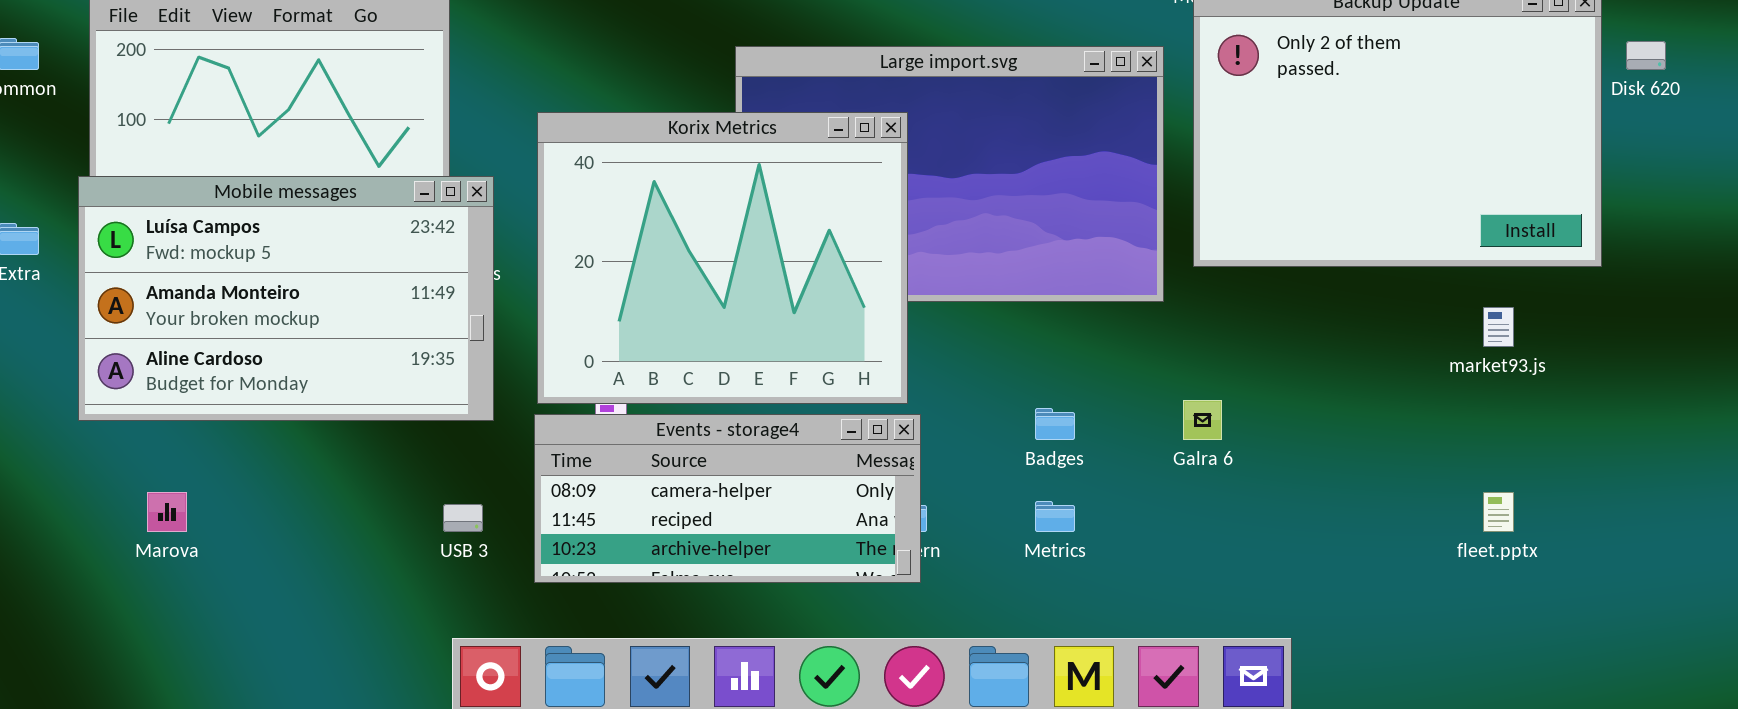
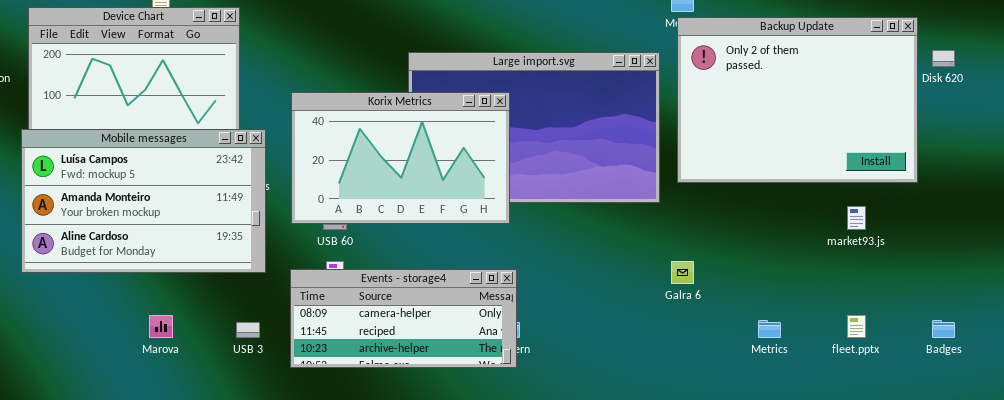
Korix Metrics: [537,112,908,404] -> [291,92,510,224], resized
Badges: [1035,408,1075,440] -> [932,320,955,338], moved
Marova: [147,492,187,532] -> [149,315,173,338], moved
Metrics: [1035,501,1075,532] -> [758,320,781,338], moved

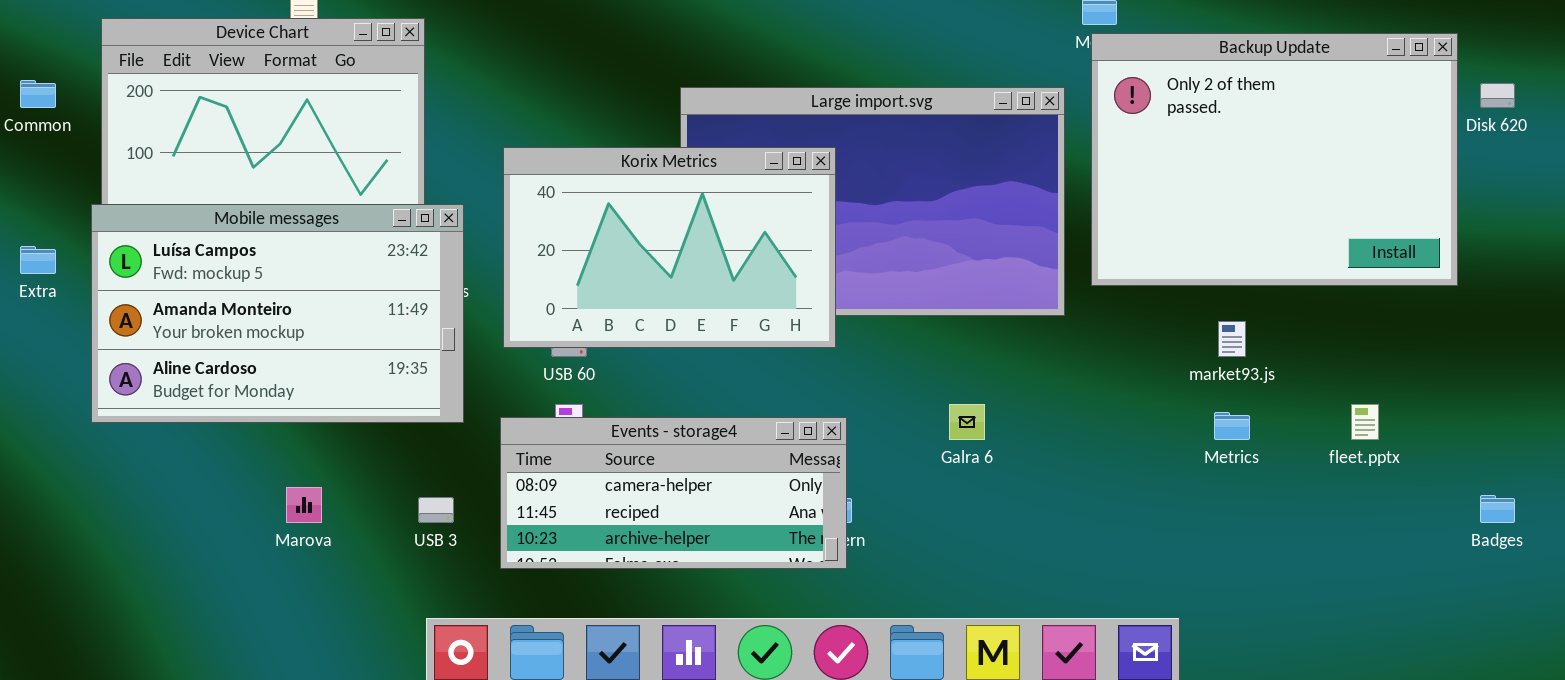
market93.js: [847,206,866,230] -> [1218,321,1246,357], moved
Galra 6: [671,261,694,284] -> [949,404,985,440], moved
fleet.pptx: [847,315,866,338] -> [1351,404,1379,440], moved
Metrics: [758,320,781,338] -> [1214,412,1250,440], moved

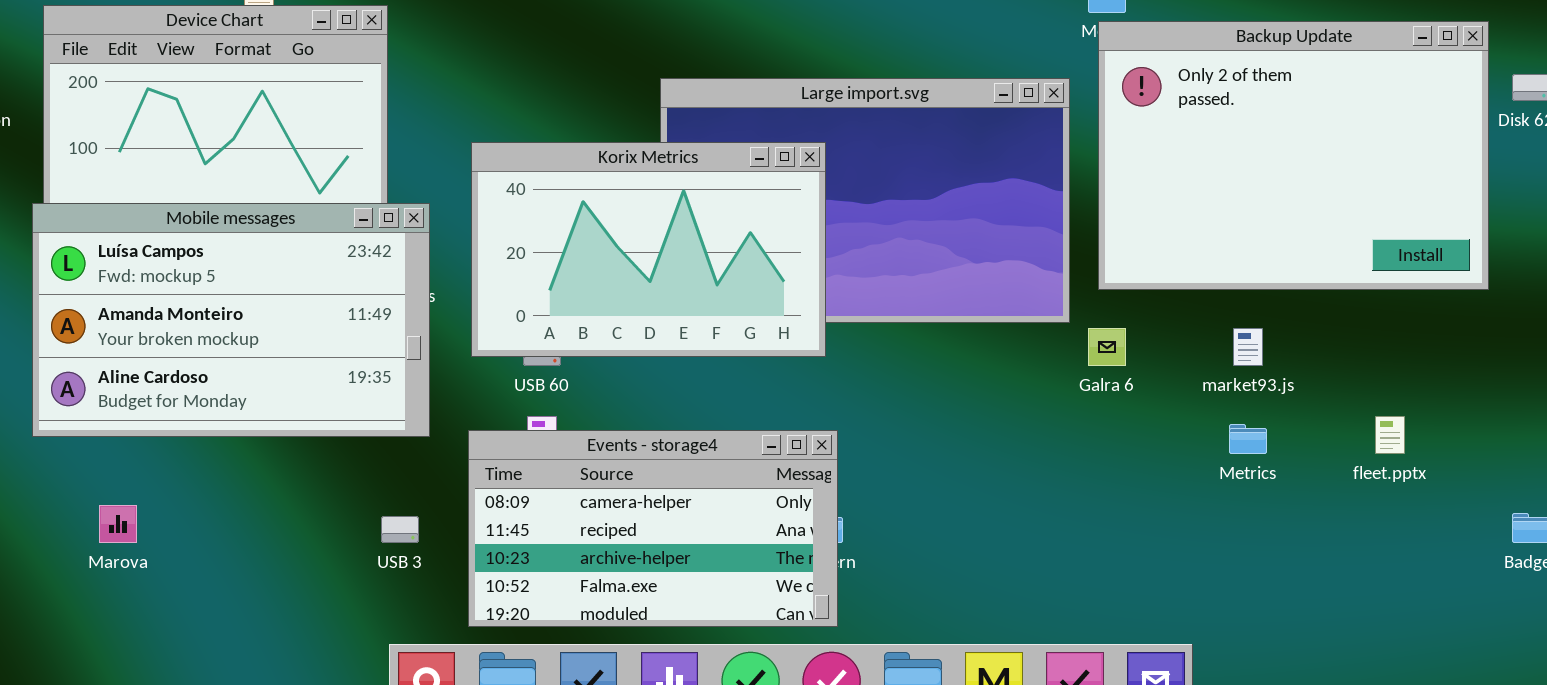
Galra 6: [949,404,985,440] -> [1088,328,1126,366], moved
Events - storage4: [500,417,847,569] -> [468,430,838,627], resized
Marova: [286,487,322,523] -> [99,505,137,543], moved

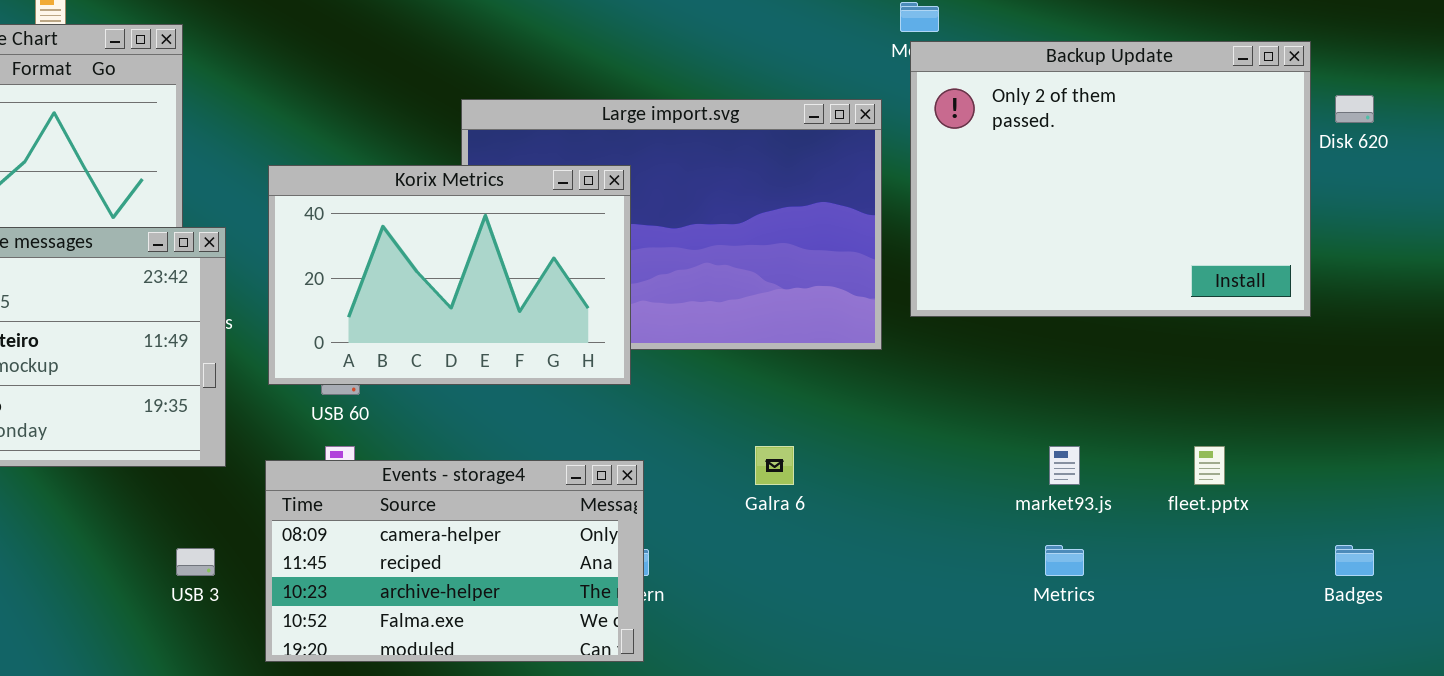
Galra 6: [1088,328,1126,366] -> [755,446,794,485], moved
market93.js: [1233,328,1263,366] -> [1049,446,1080,485], moved
Metrics: [1229,424,1267,454] -> [1045,545,1084,576], moved

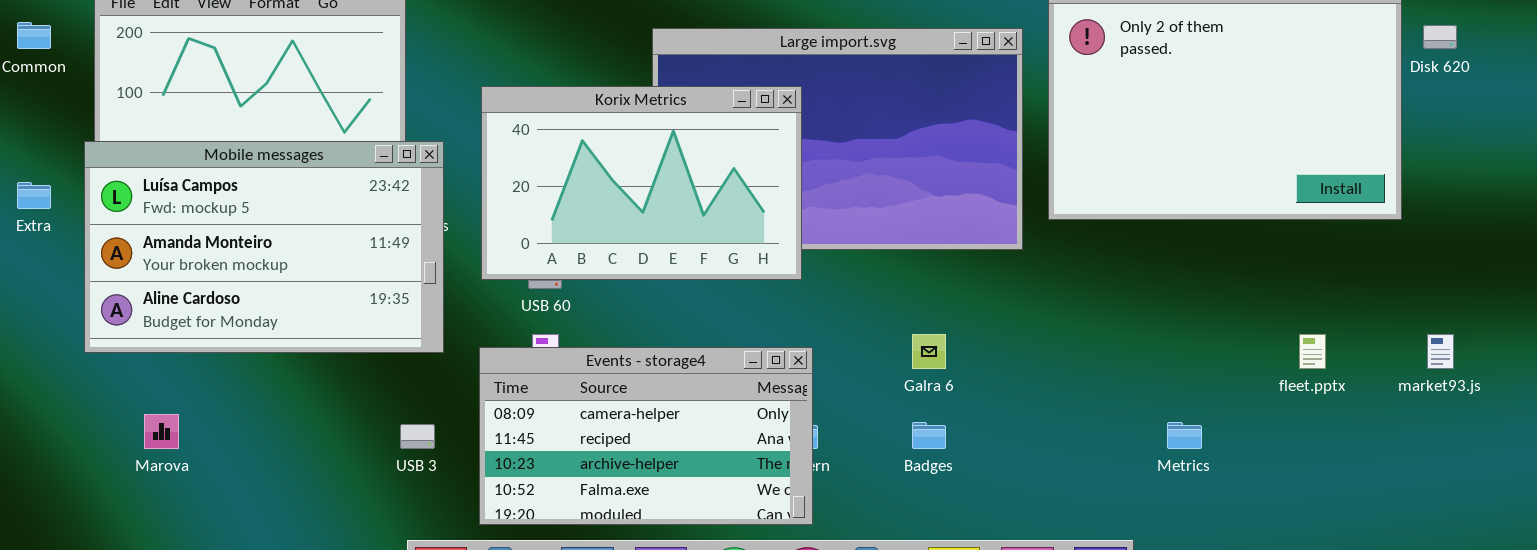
market93.js: [1049,446,1080,485] -> [1427,334,1454,369], moved
Badges: [1335,545,1374,576] -> [912,422,946,449], moved

